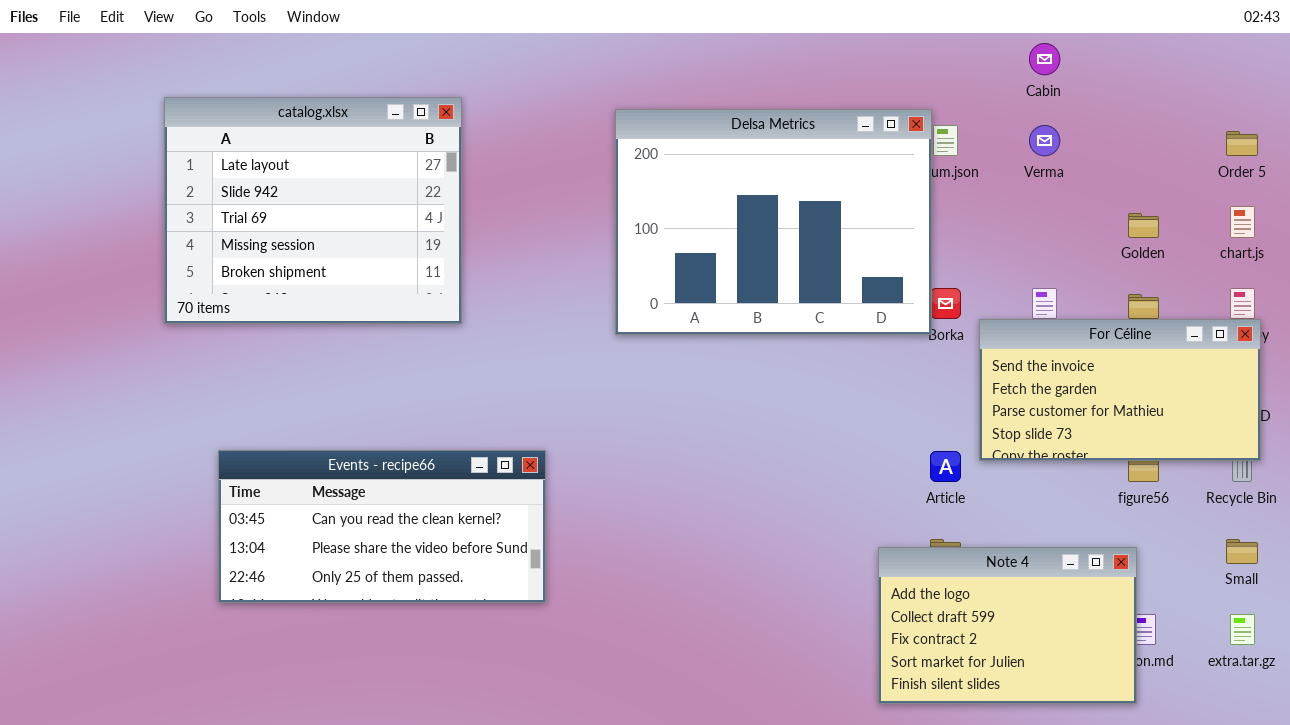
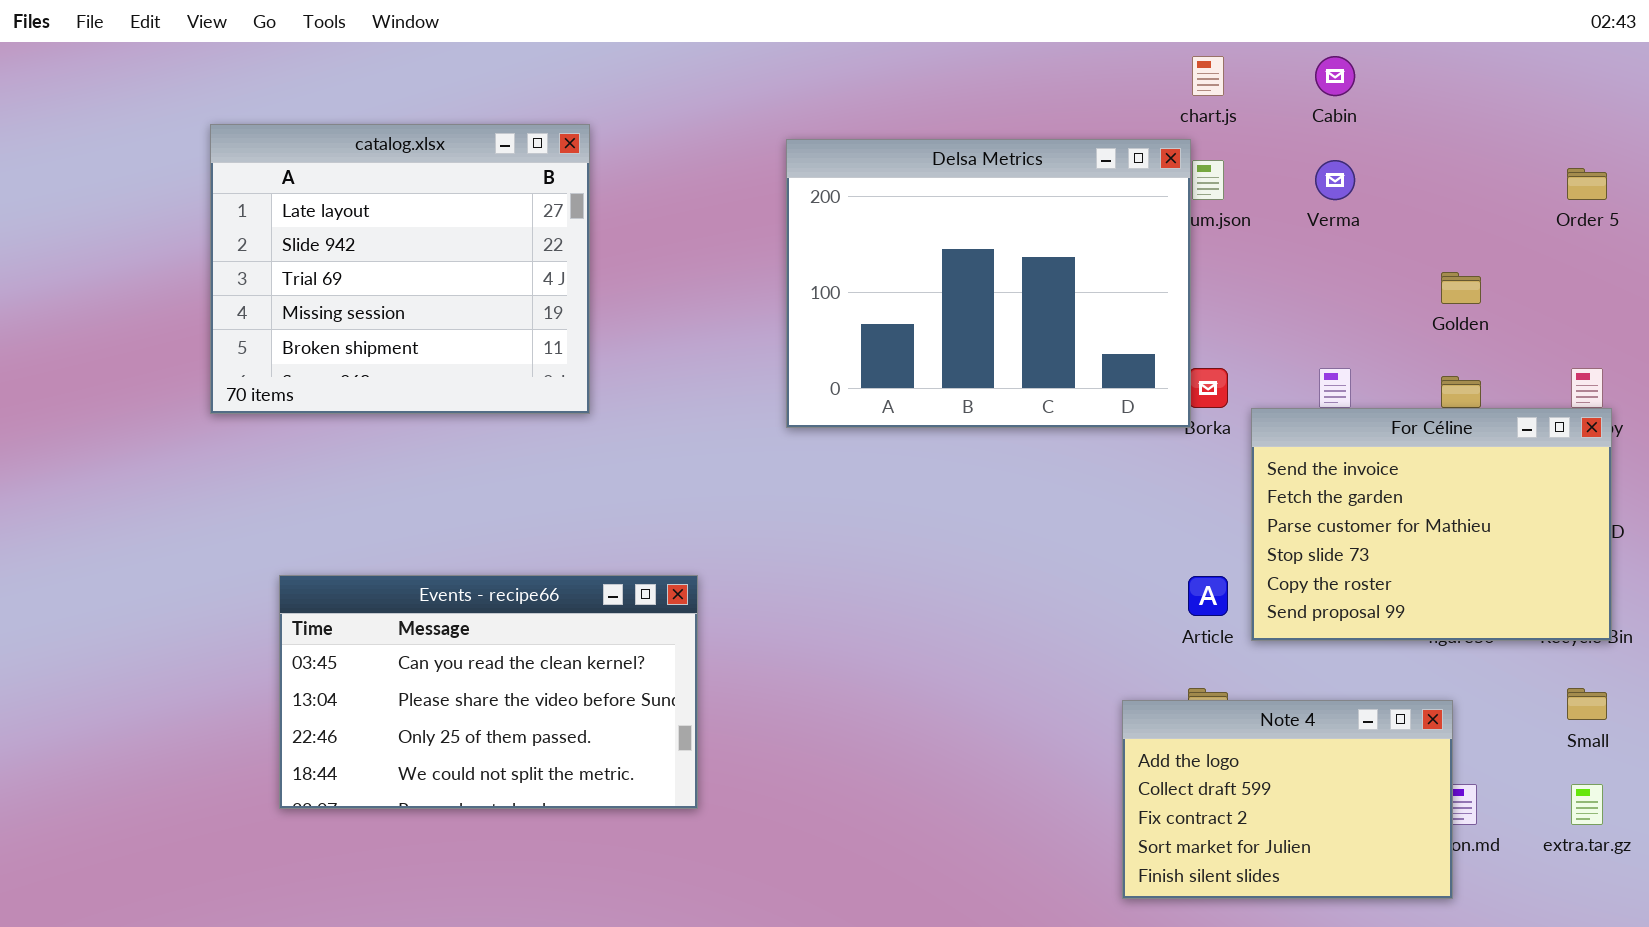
chart.js: [1230,206,1255,238] -> [1192,56,1224,96], moved
For Céline: [979,319,1261,461] -> [1251,408,1612,641], resized
Events - recipe66: [218,450,546,603] -> [279,575,698,809], resized

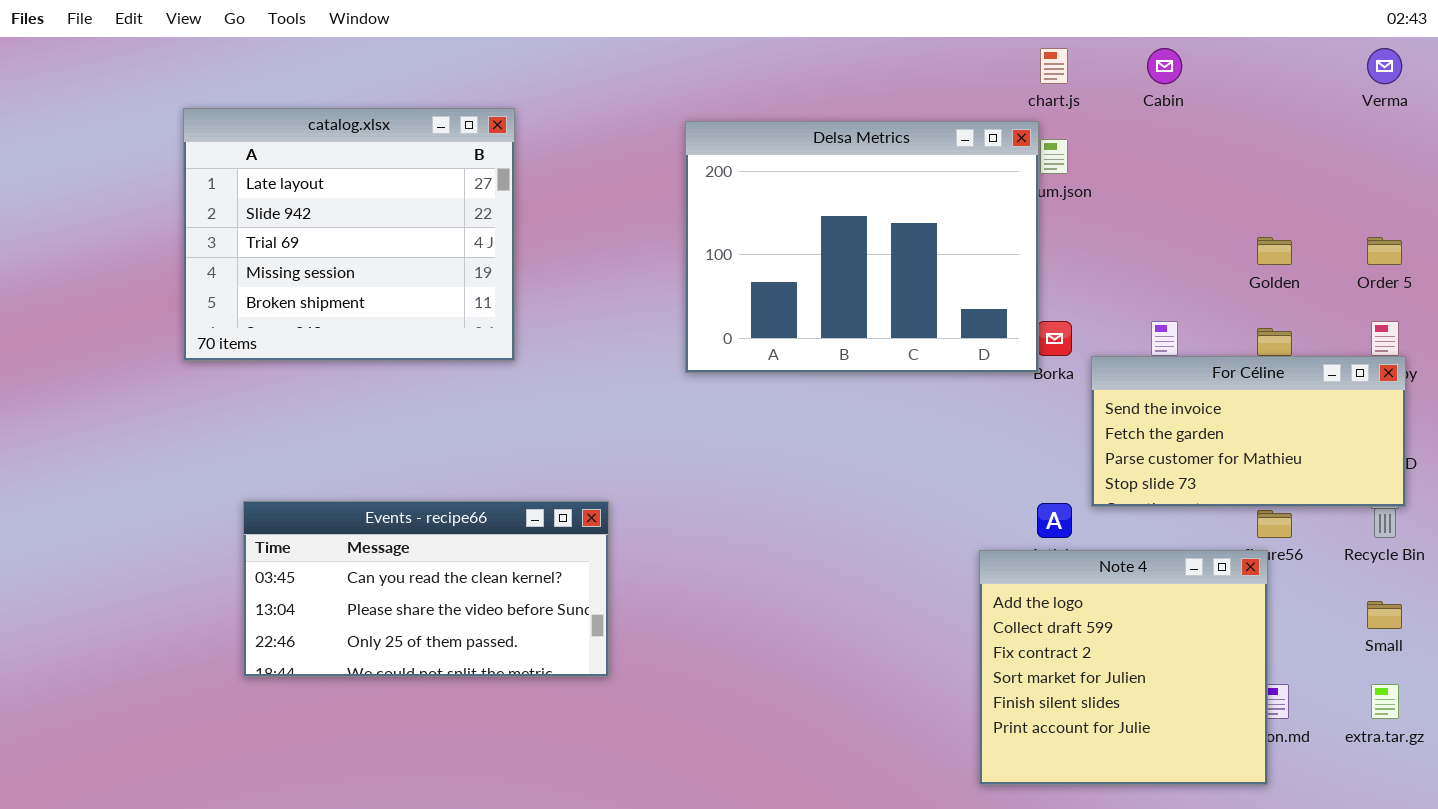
Verma: [1315,160,1355,200] -> [1367,48,1402,84], moved
Order 5: [1567,168,1607,200] -> [1367,237,1402,265], moved
For Céline: [1251,408,1612,641] -> [1091,356,1406,507], resized
Events - recipe66: [279,575,698,809] -> [243,501,609,677], resized
Note 4: [1122,700,1453,899] -> [979,550,1268,785], resized

